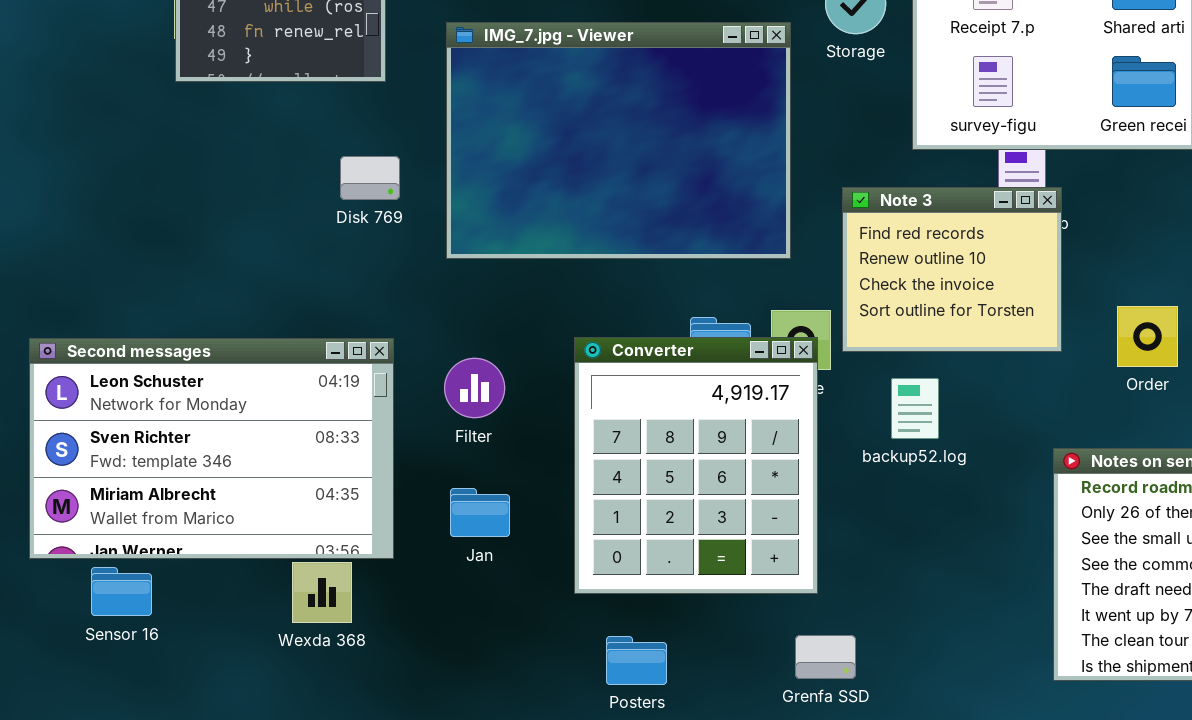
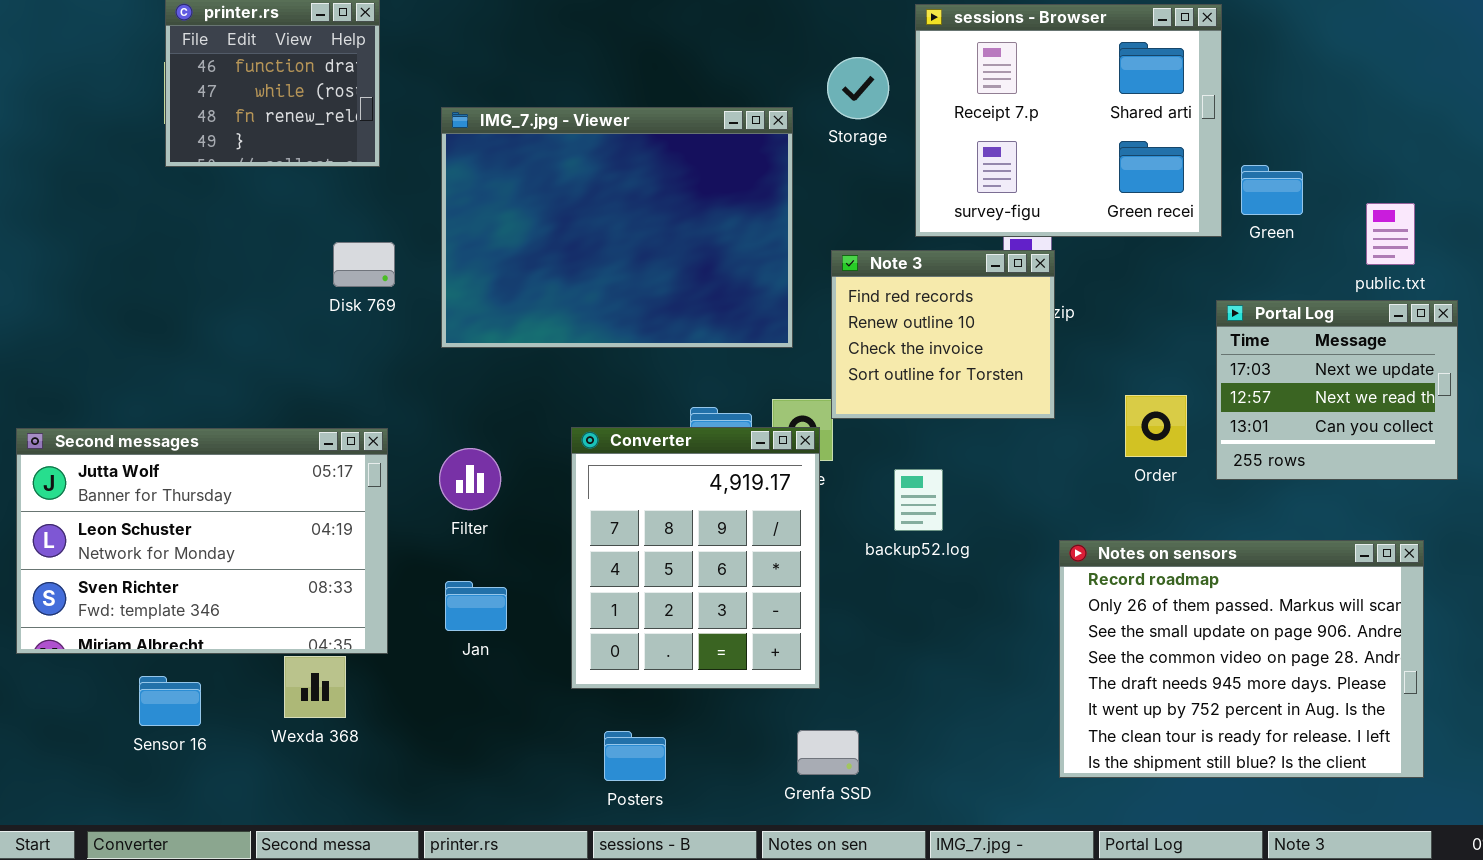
Note 3: [842,187,1062,352] -> [831,250,1055,419], moved
Second messages: [29,338,394,559] -> [16,428,388,654], scrolled up 1 row
Sensor 16: [91,567,152,616] -> [139,676,201,726], moved

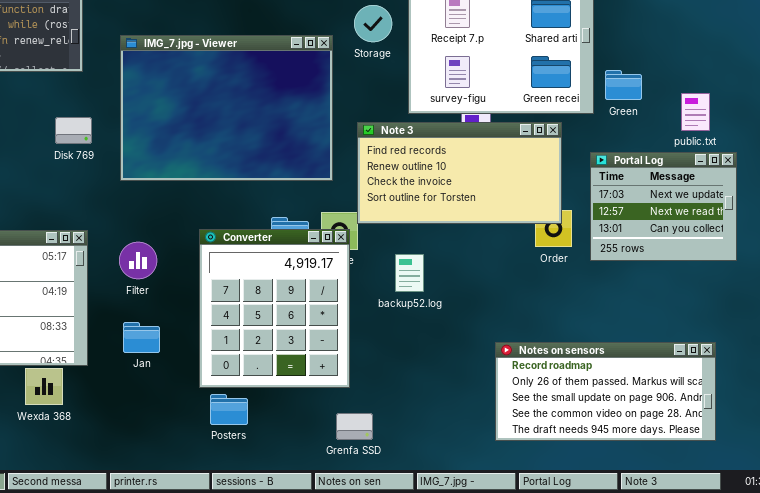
Note 3: [831,250,1055,419] -> [357,122,562,224], resized
Notes on sensors: [1059,540,1424,778] -> [495,342,716,441], resized
Posters: [604,731,666,781] -> [210,394,248,425], moved

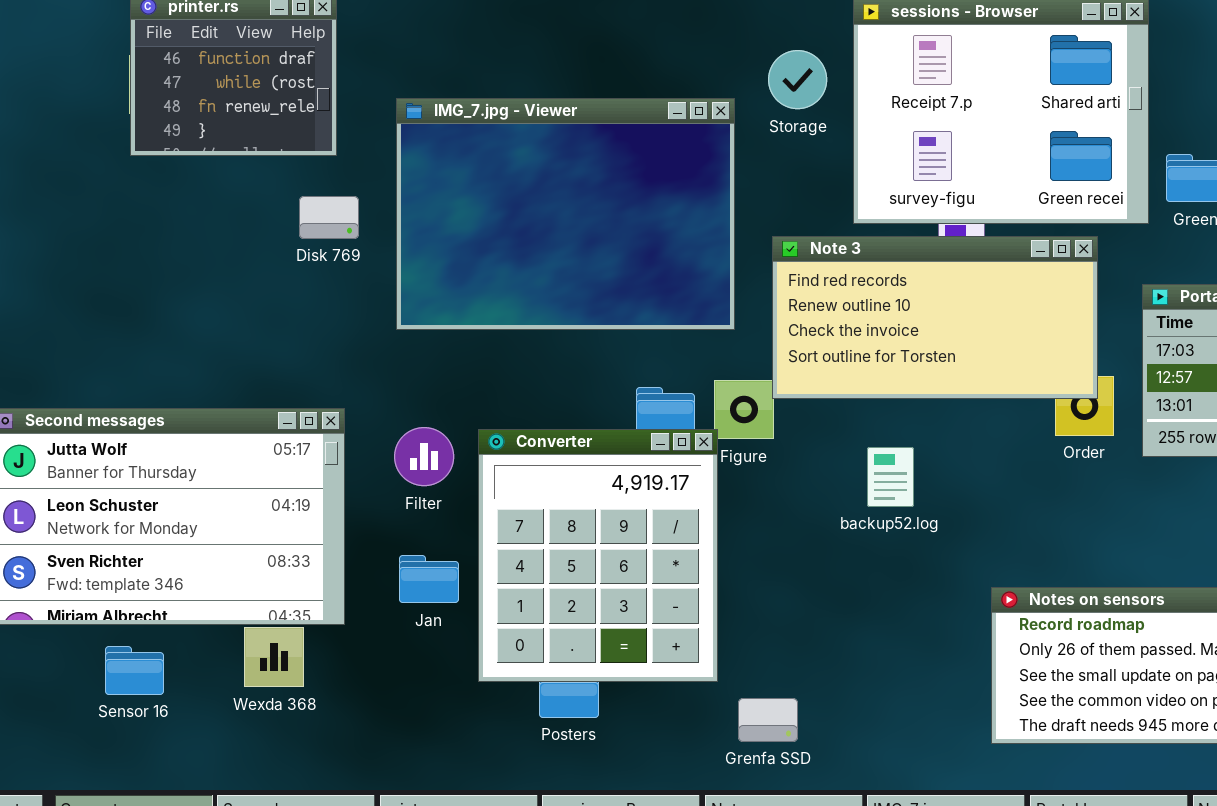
Disk 769: [55,117,92,144] -> [299,196,359,239], moved
Converter: [199,229,350,388] -> [478,429,718,682], moved
backup52.log: [395,254,424,292] -> [867,447,914,507], moved

